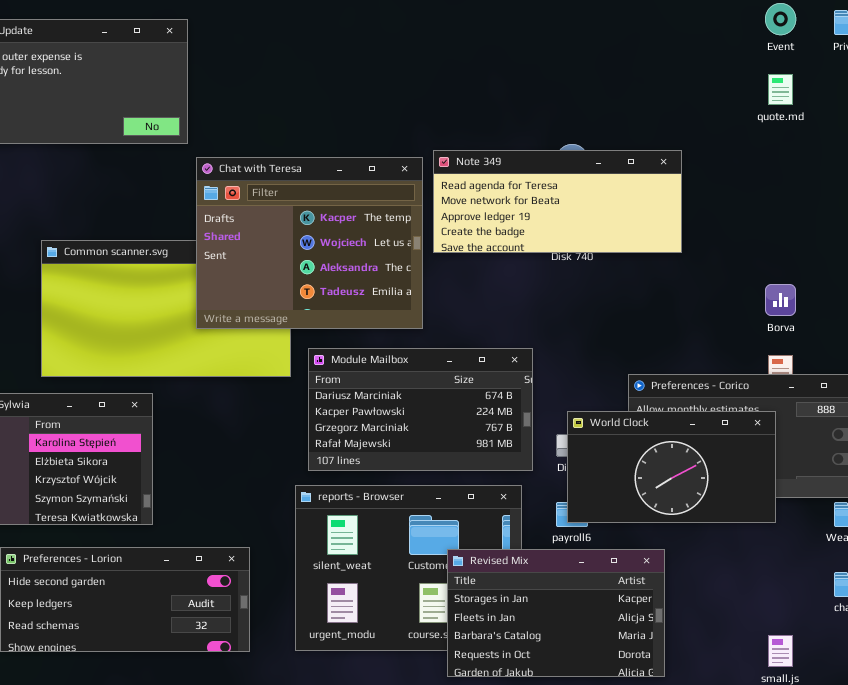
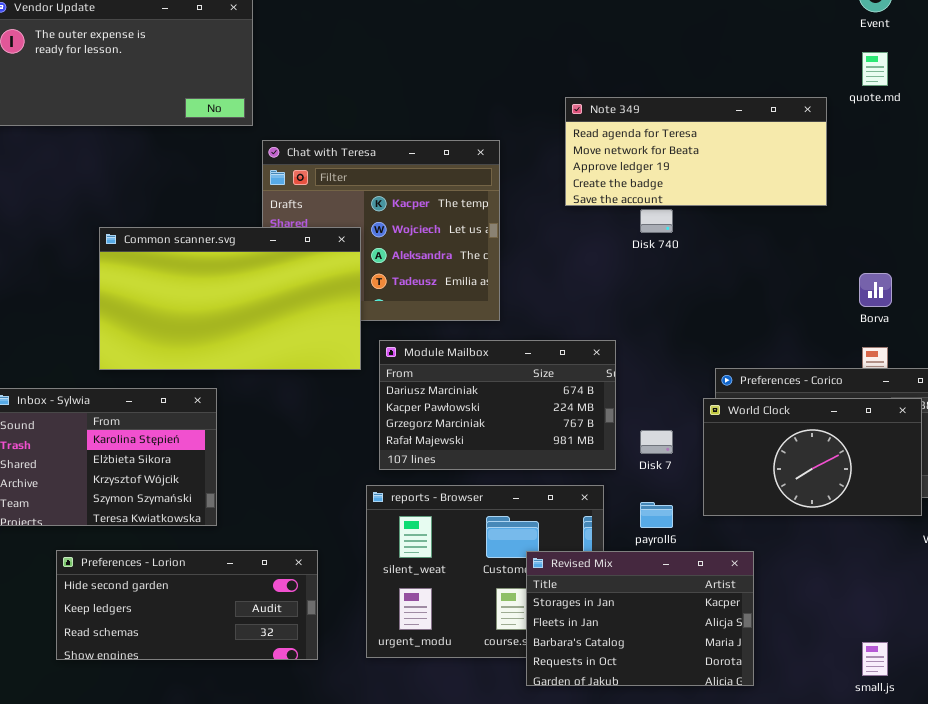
Note 349: [433,150,682,253] -> [565,97,827,206], moved
Common scanner.svg: [41,240,291,377] -> [99,227,361,370], raised
World Clock: [567,411,776,523] -> [703,398,922,516], moved

